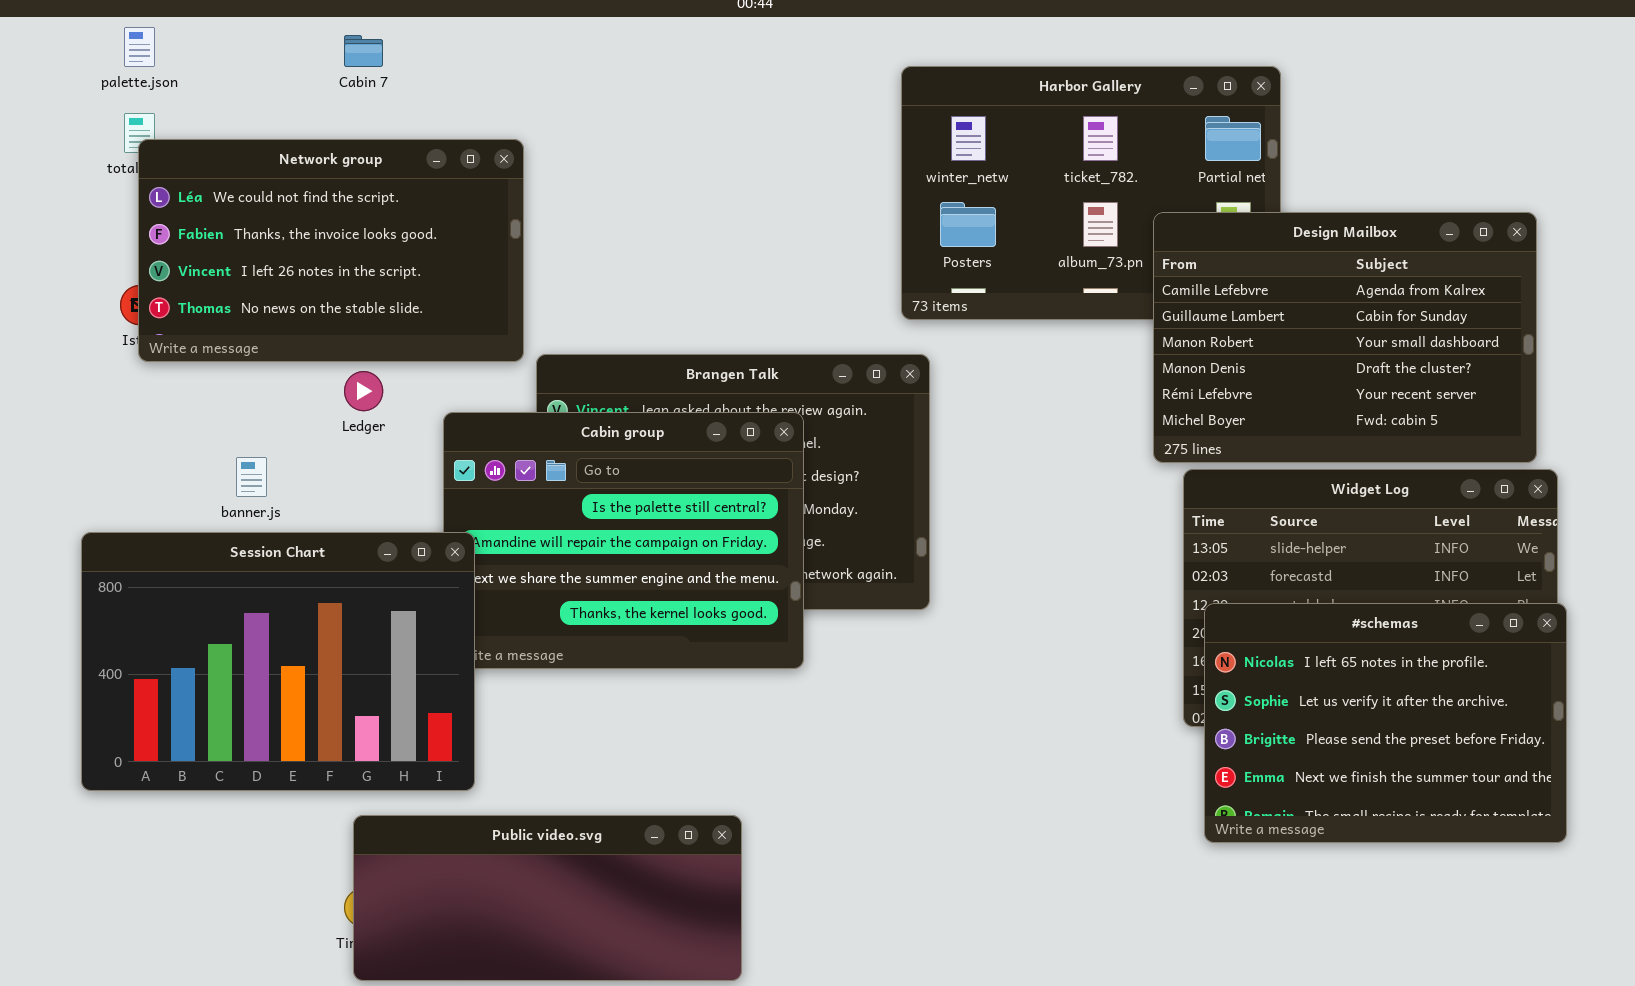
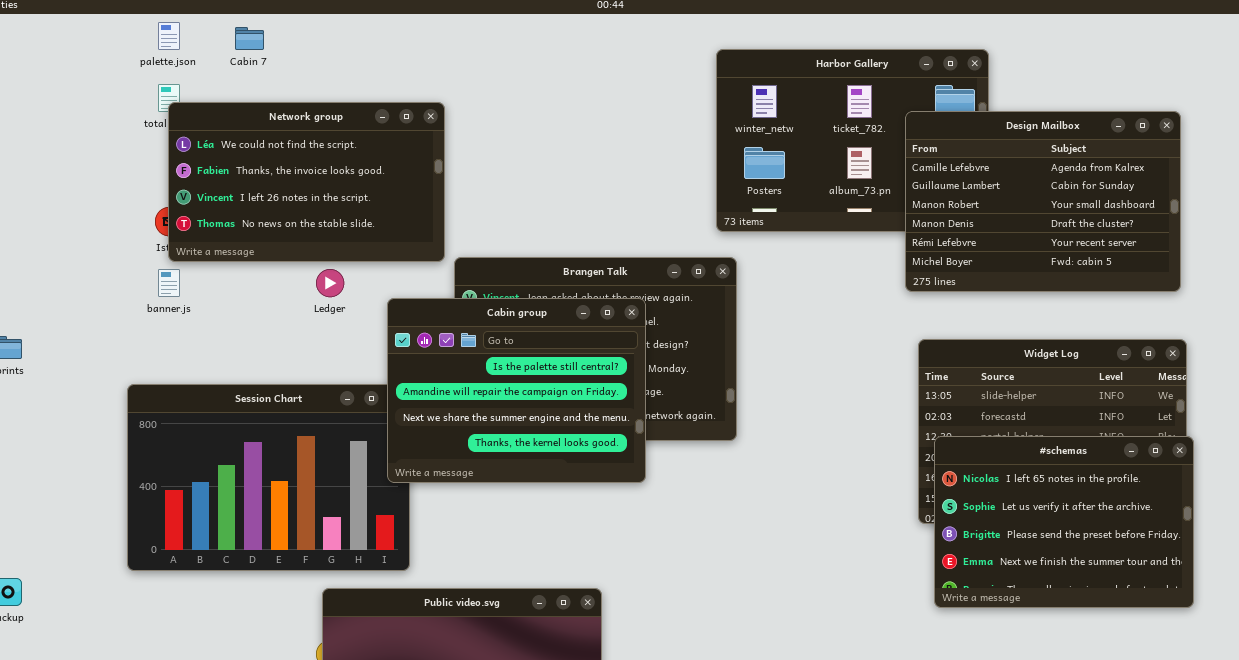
Cabin 7: [344,35,383,67] -> [235,27,264,50], moved
Design Mailbox: [1153,212,1537,463] -> [905,111,1181,292], moved
Cabin group: [443,412,804,669] -> [387,298,646,483], raised
banner.js: [236,457,267,497] -> [158,269,180,297], moved

